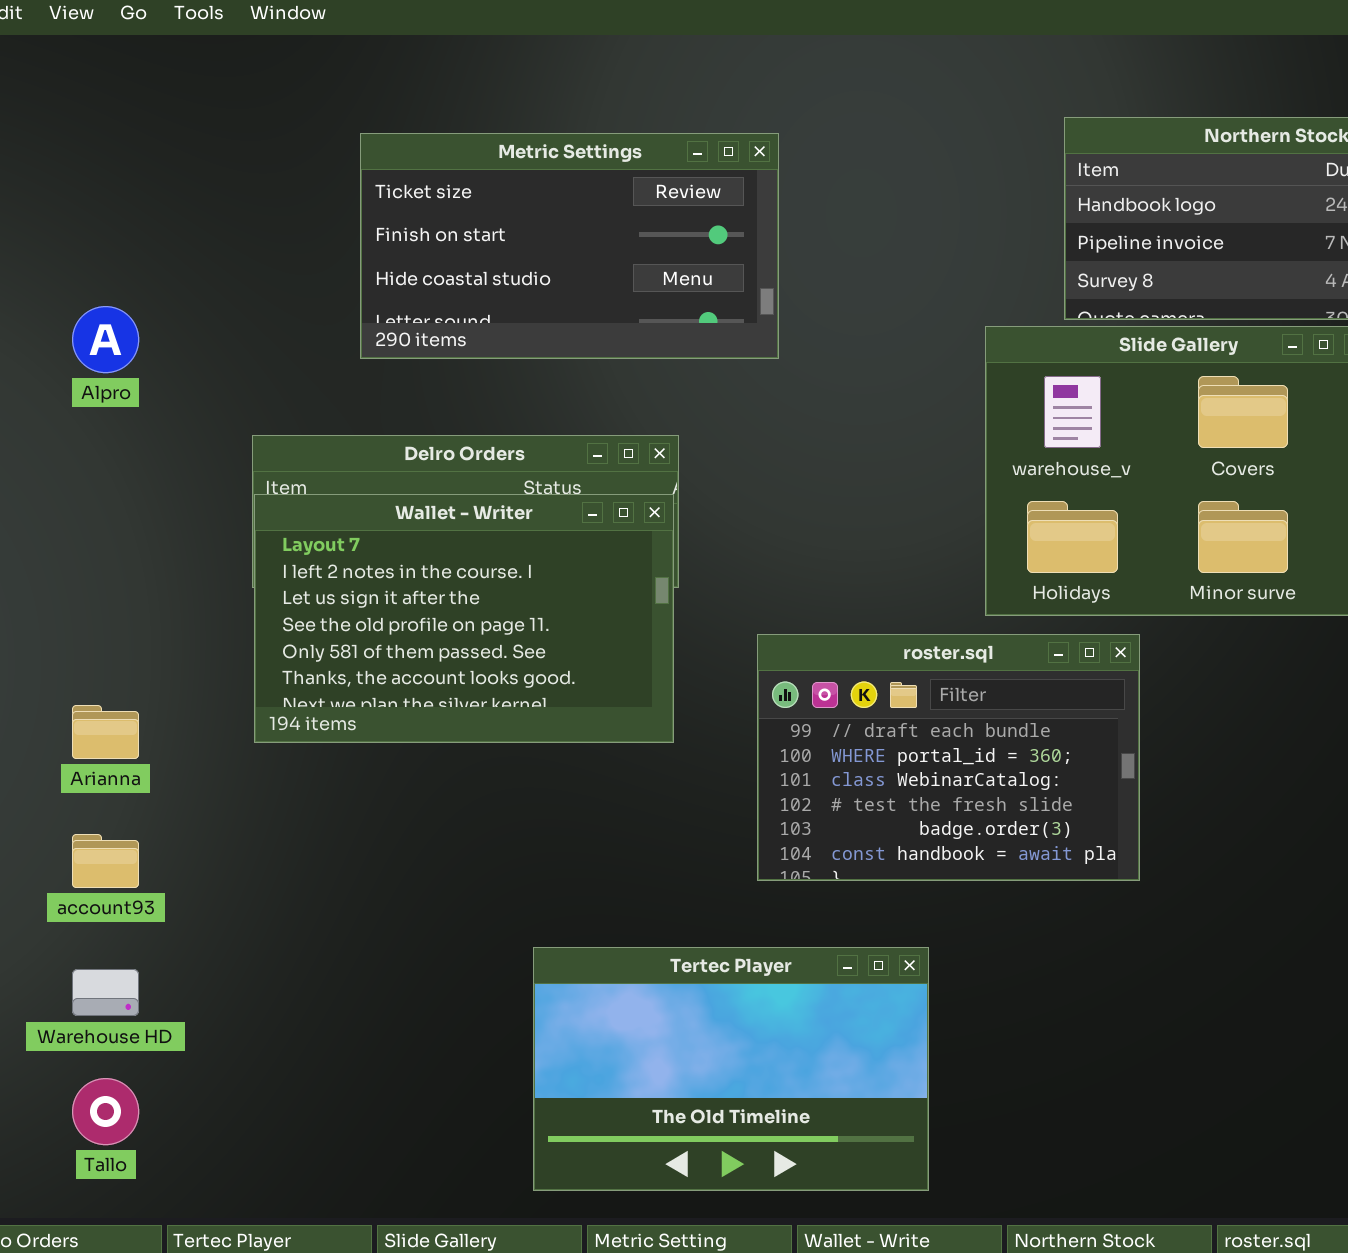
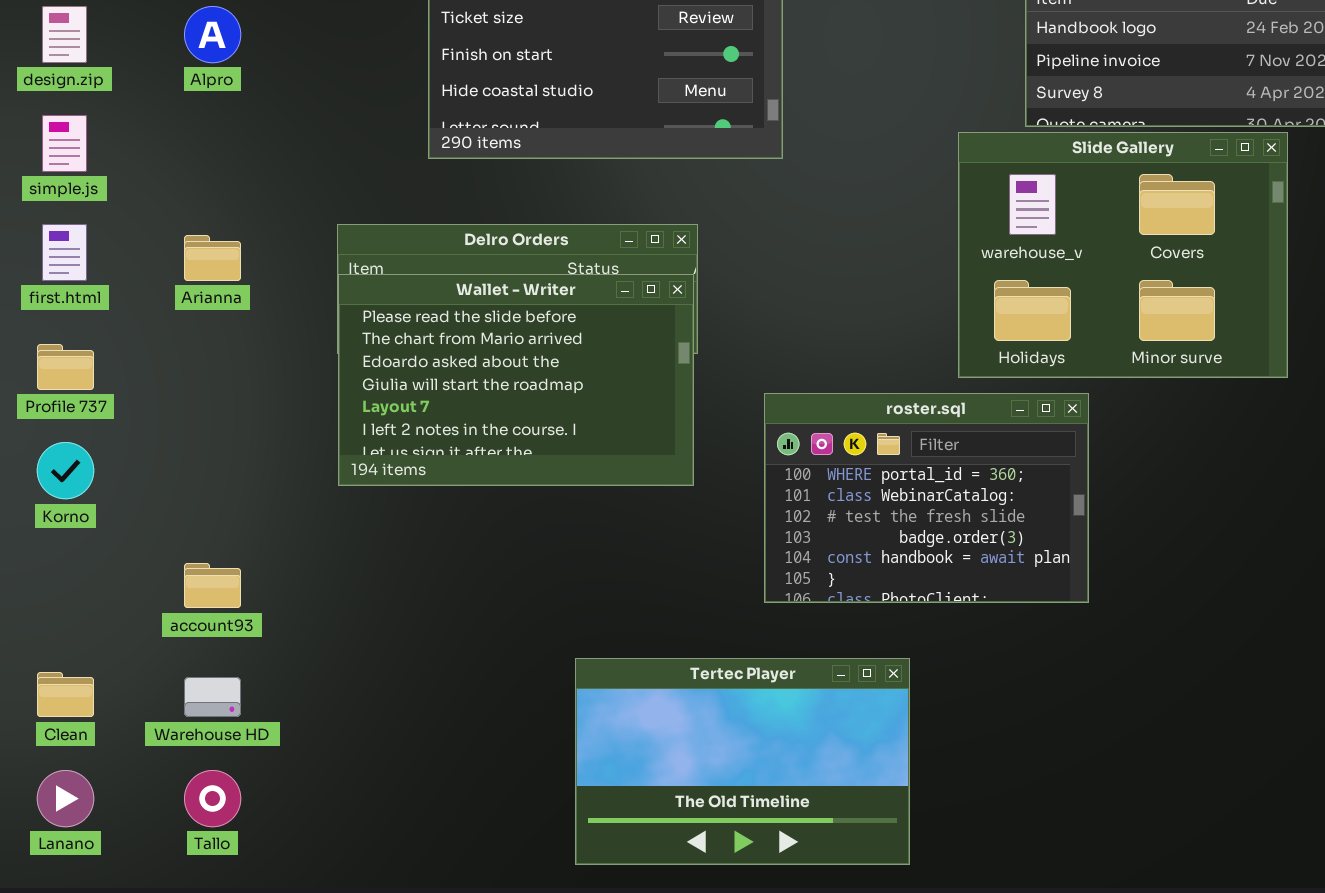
Alpro: [72,306,139,373] -> [184,6,241,63], moved
Wallet - Writer: [254,494,674,743] -> [338,274,694,486], scrolled up 4 rows
roster.sql: [757,634,1140,881] -> [764,393,1089,603], scrolled down 1 row
Arianna: [72,705,139,759] -> [184,235,241,281], moved

